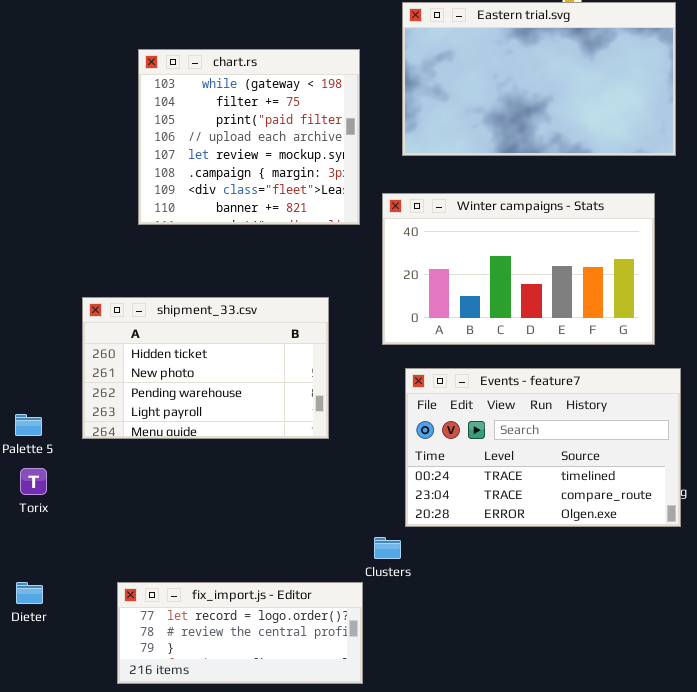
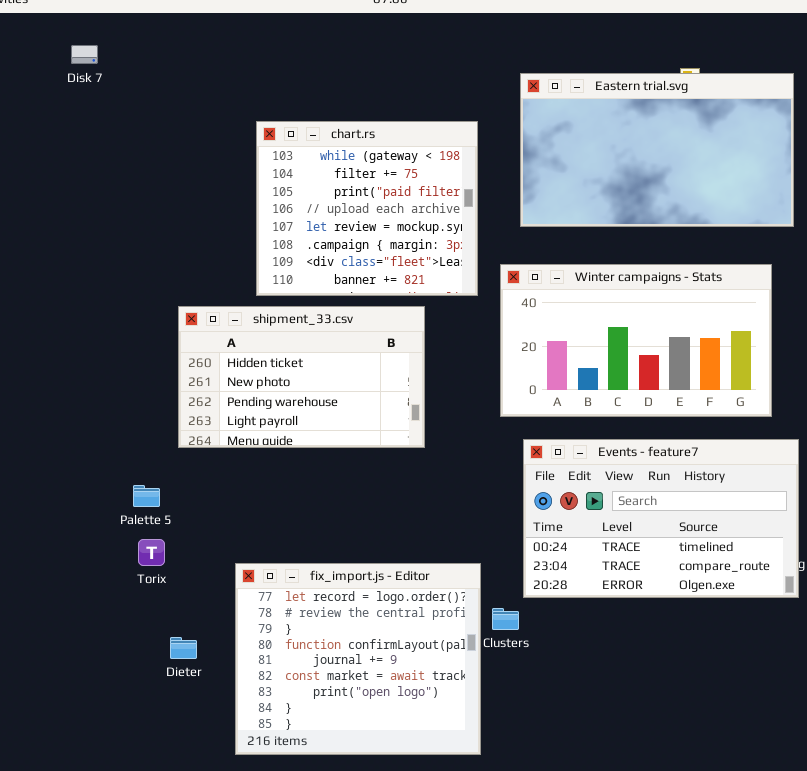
shipment_33.csv: [82,297,329,439] -> [178,306,425,448], moved
Dieter: [16,582,43,604] -> [170,637,197,659], moved
fix_import.js - Editor: [117,582,363,684] -> [235,563,481,755], resized

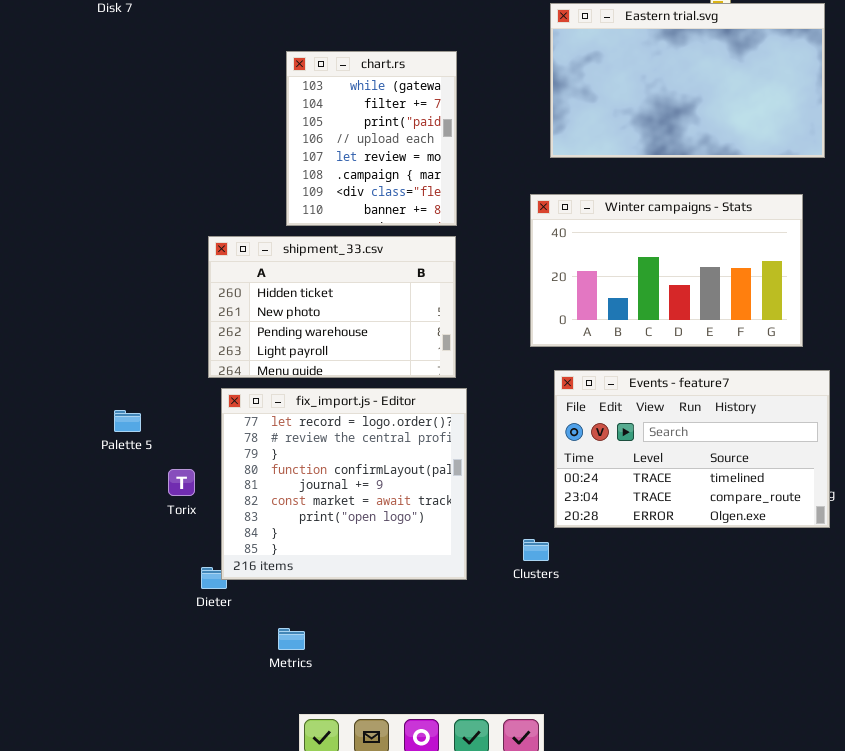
chart.rs: [256,121,478,296] -> [286,51,457,226], resized
Palette 5: [133,485,160,507] -> [114,410,141,432], moved
fix_import.js - Editor: [235,563,481,755] -> [221,388,467,580], moved

